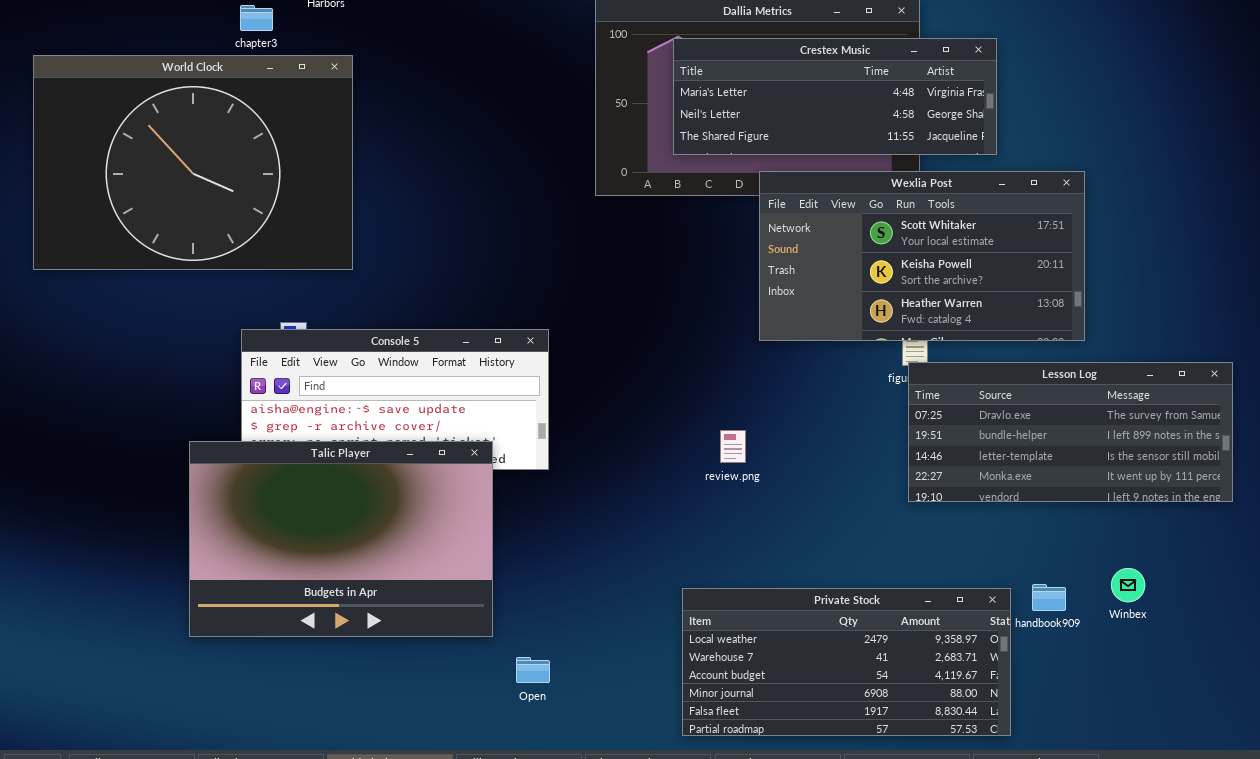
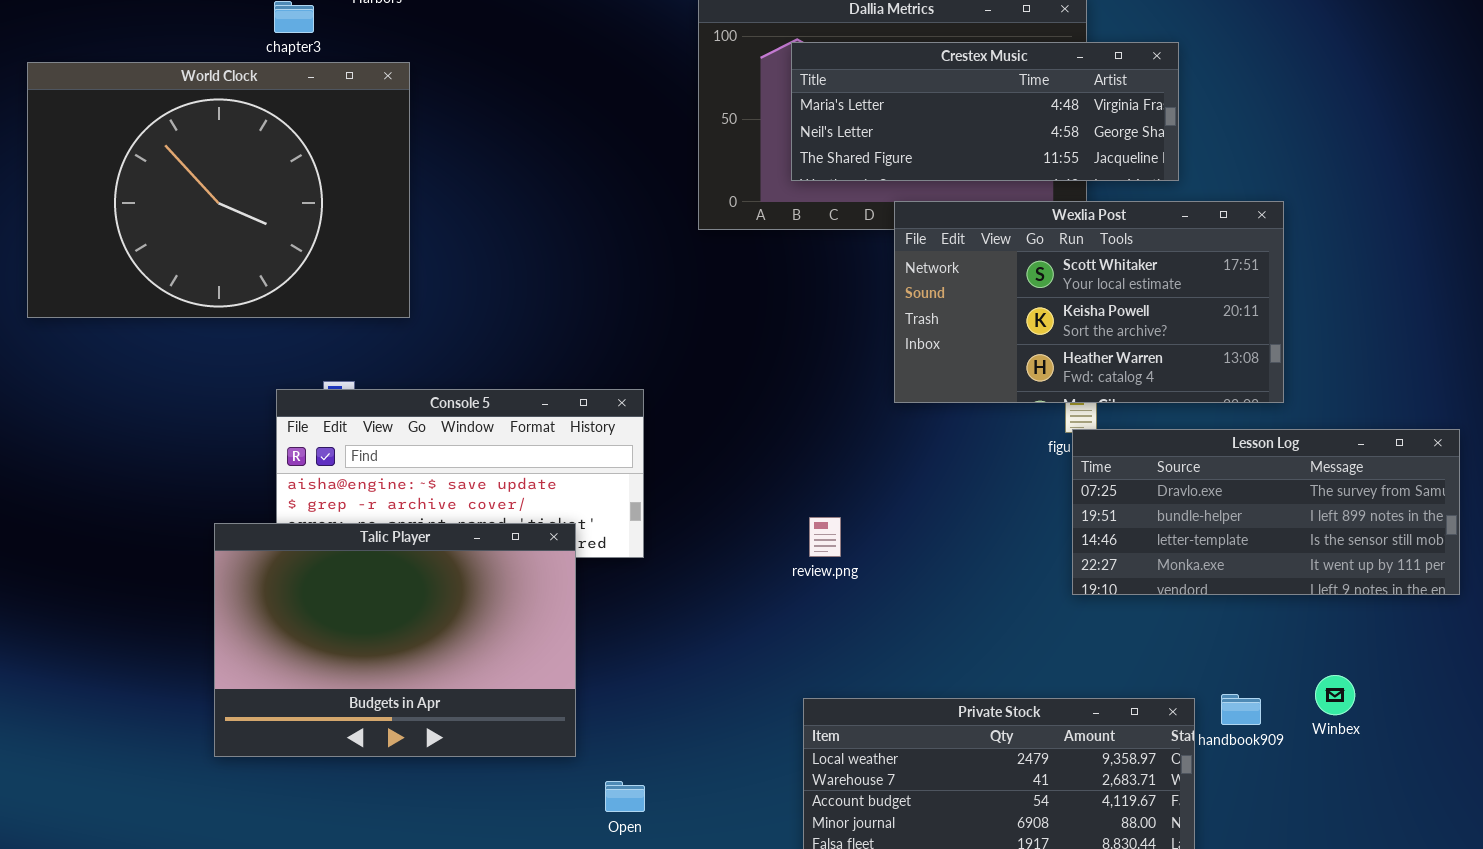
review.png: [720,430,746,463] -> [809,517,841,557], moved

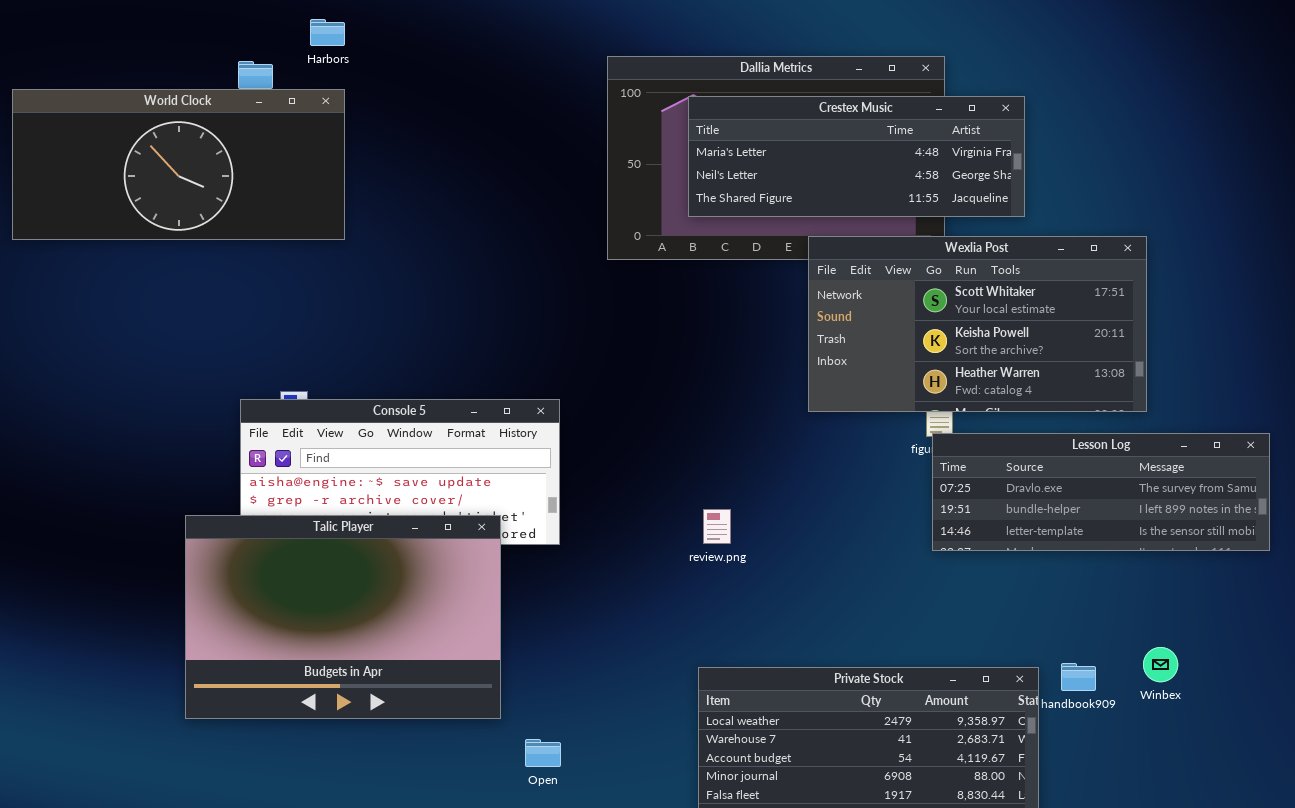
World Clock: [27,62,410,318] -> [12,89,345,240], moved, resized
Wexlia Post: [894,201,1284,403] -> [808,236,1147,412], moved
Lesson Log: [1072,429,1460,595] -> [932,433,1270,551], resized

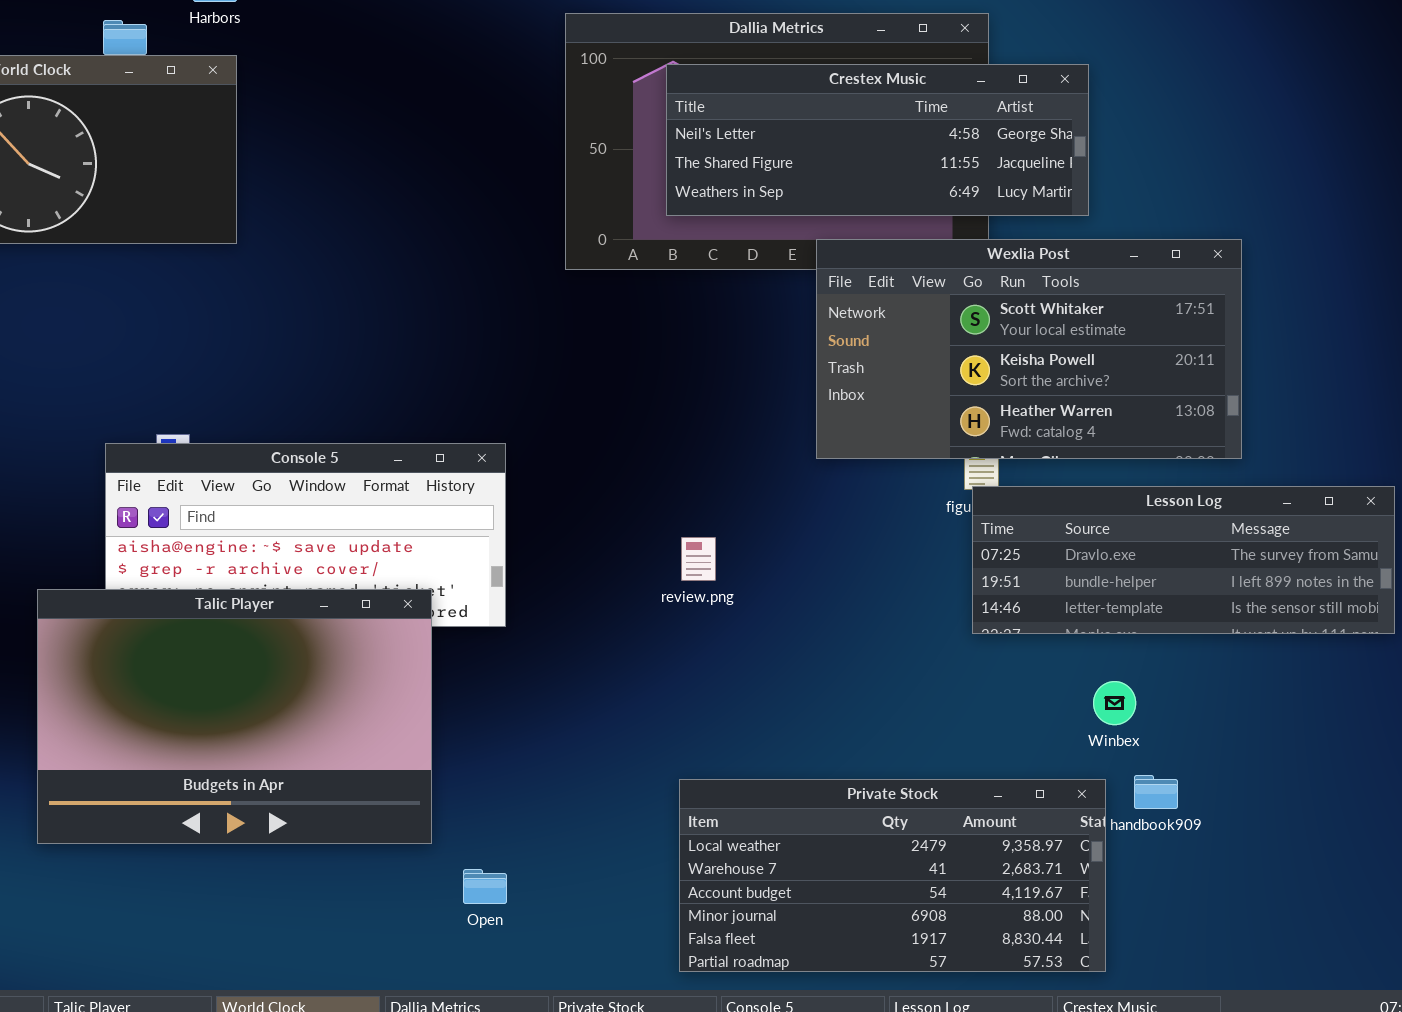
Crestex Music: [688,96,1025,217] -> [666,64,1089,216], scrolled down 1 row
review.png: [703,509,731,544] -> [681,537,716,581], moved
Winbex: [1143,647,1178,682] -> [1093,681,1136,725], moved

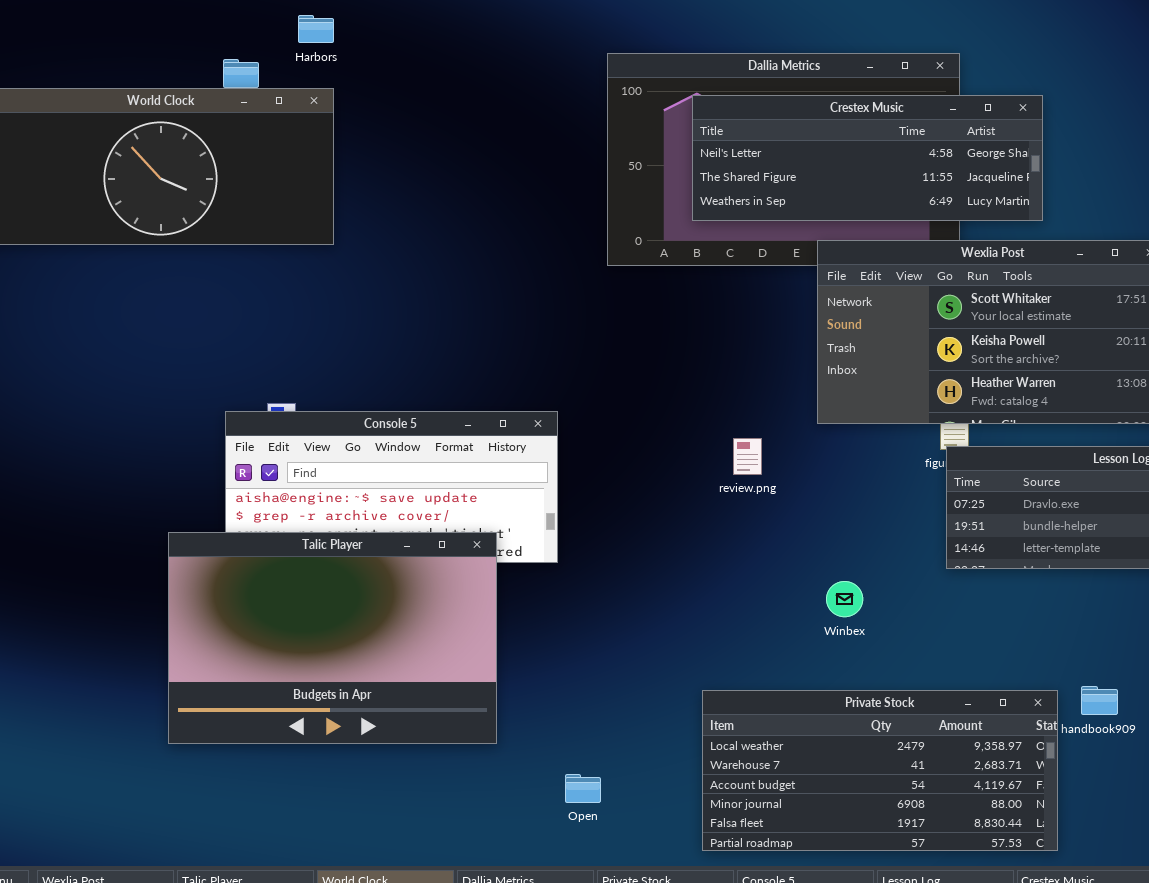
review.png: [681,537,716,581] -> [733,438,762,475], moved
Winbex: [1093,681,1136,725] -> [826,581,863,617], moved
Open: [463,869,507,904] -> [565,774,601,803], moved

